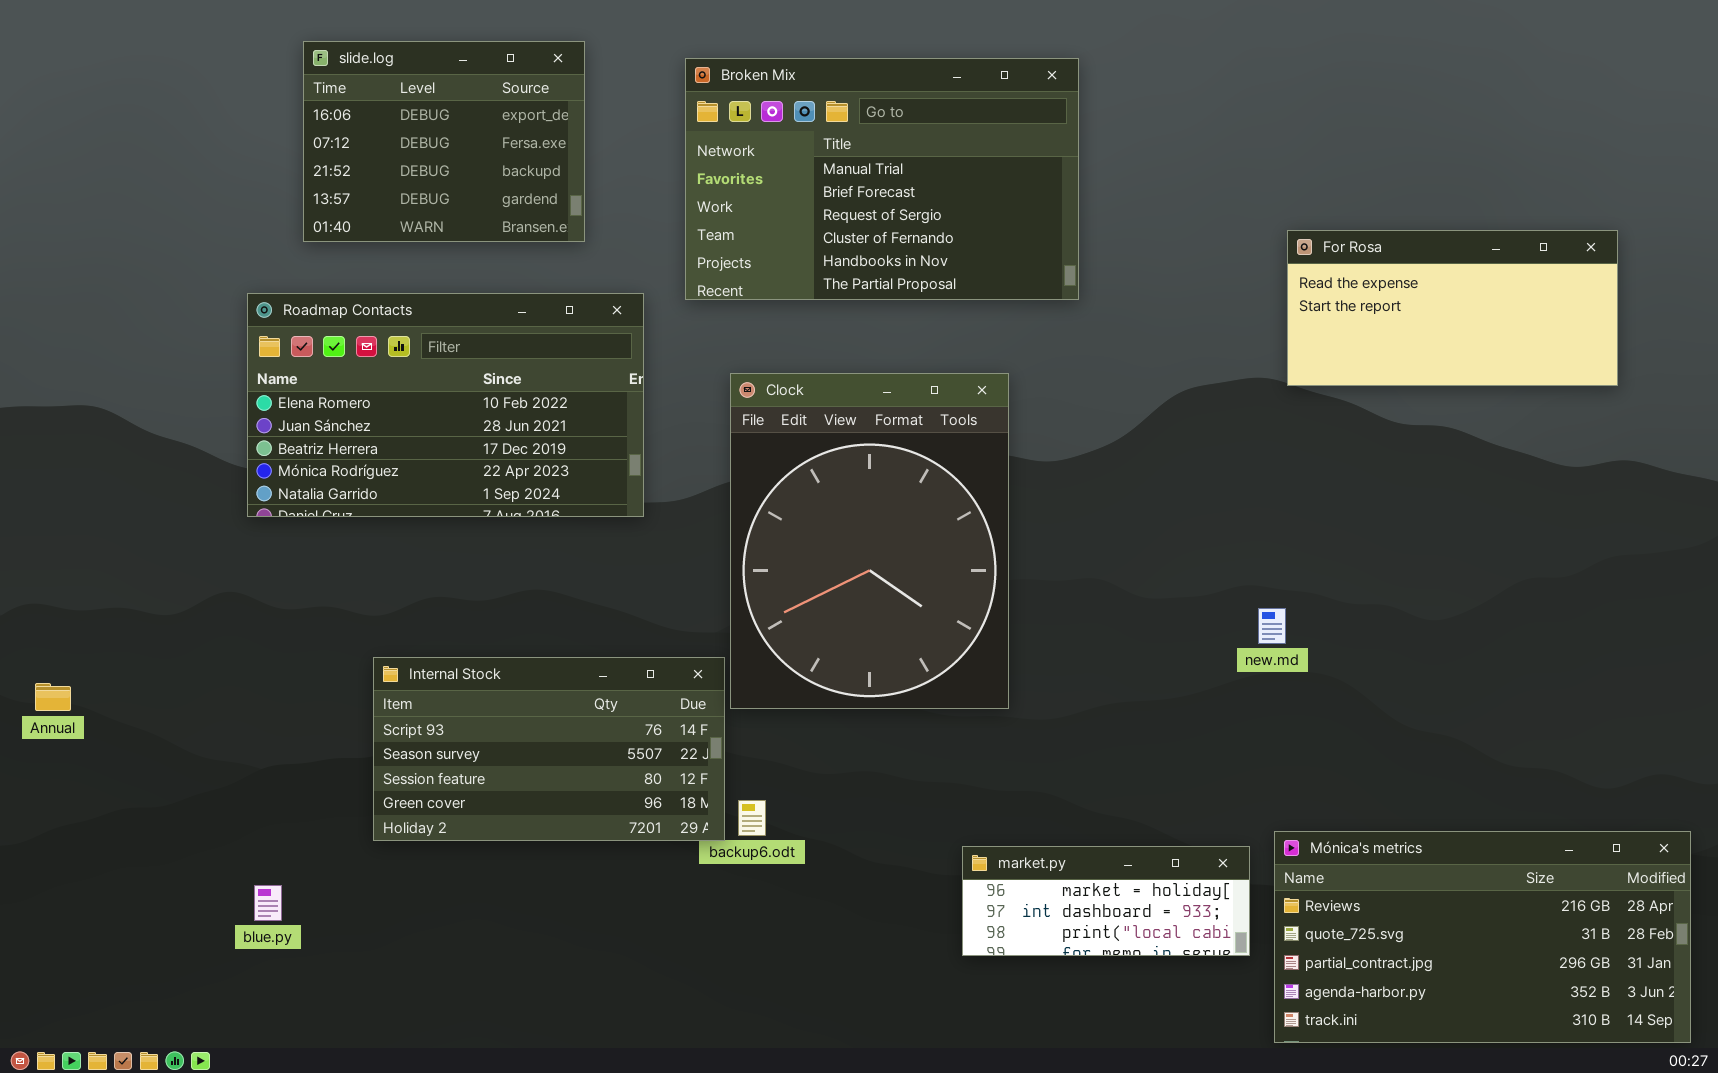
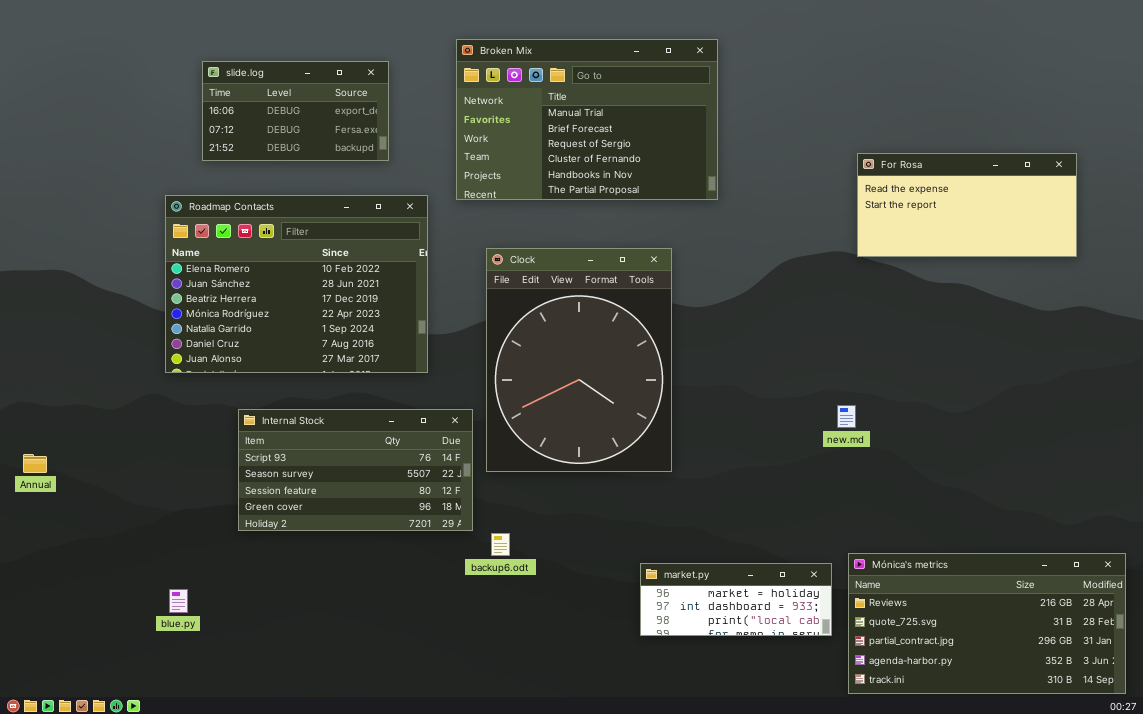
slide.log: [303,41,585,242] -> [202,61,389,161], resized
Roadmap Contacts: [247,293,644,517] -> [165,195,428,373], resized
Internal Stock: [373,657,725,841] -> [238,409,473,531], moved

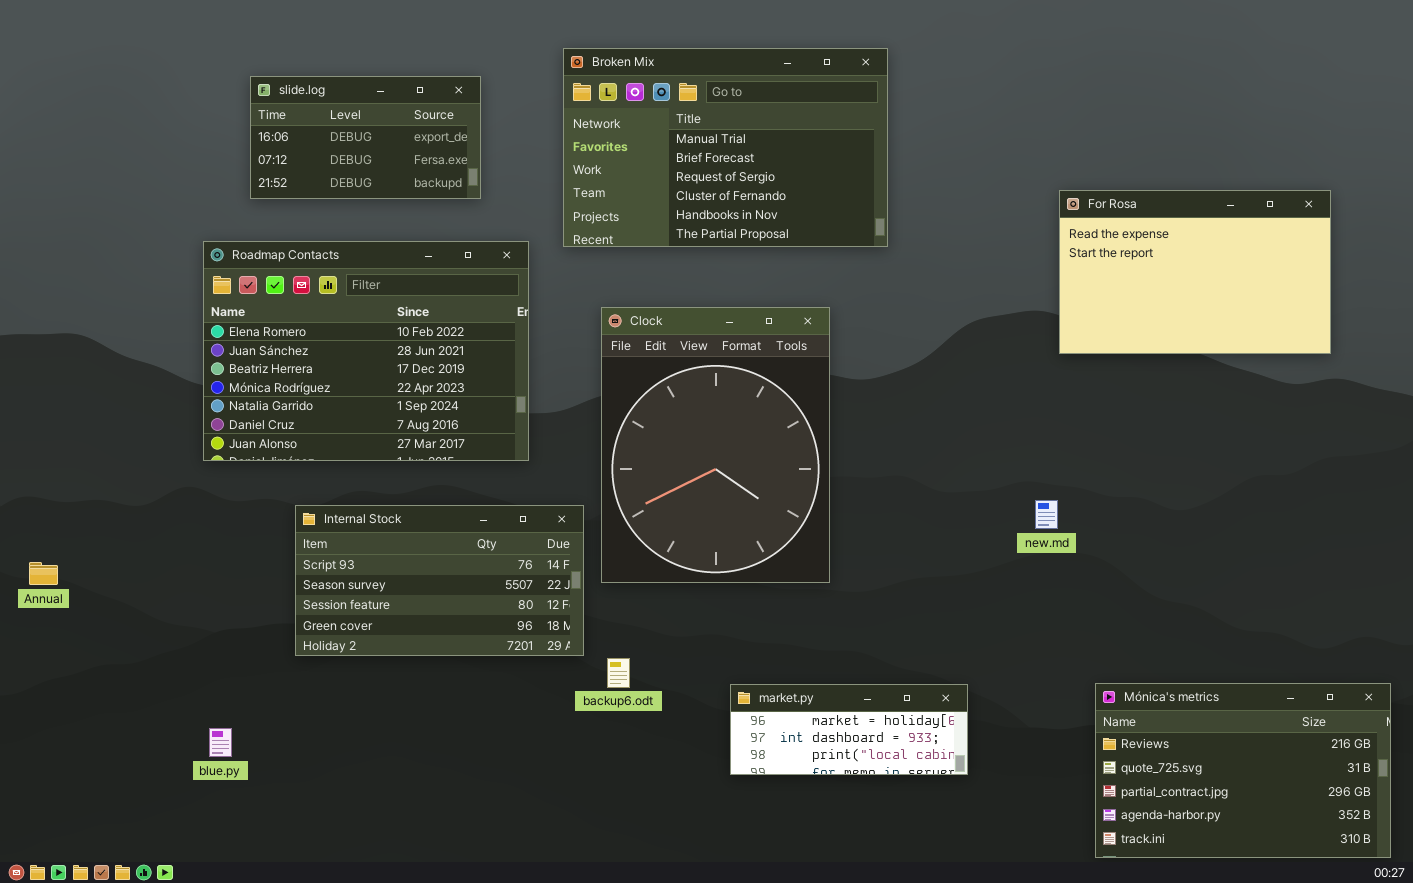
For Rosa: [857,153,1077,257] -> [1059,190,1331,354], resized
Mónica's metrics: [848,553,1126,694] -> [1095,683,1391,858], resized
market.py: [640,563,832,636] -> [730,684,968,775], moved

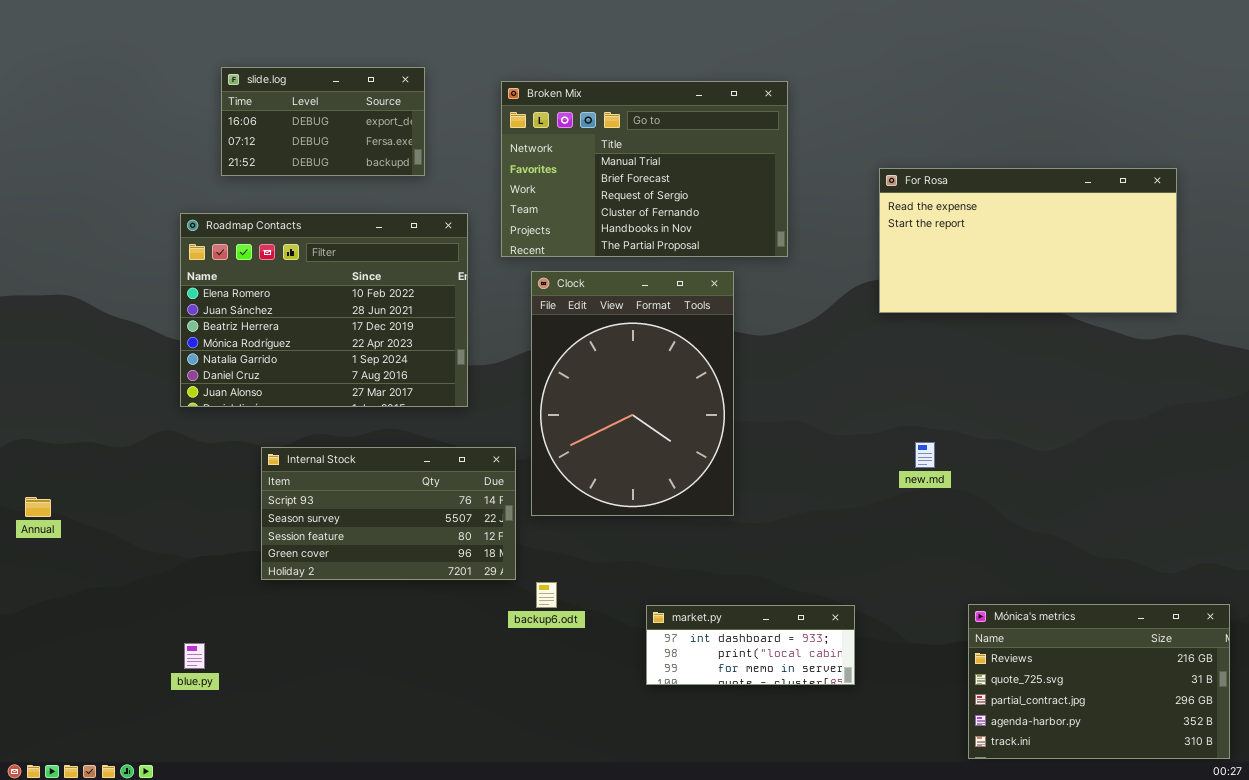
Broken Mix: [563,48,888,247] -> [501,81,788,257], moved
For Rosa: [1059,190,1331,354] -> [879,168,1177,313], resized
market.py: [730,684,968,775] -> [646,605,855,685], scrolled down 1 row

